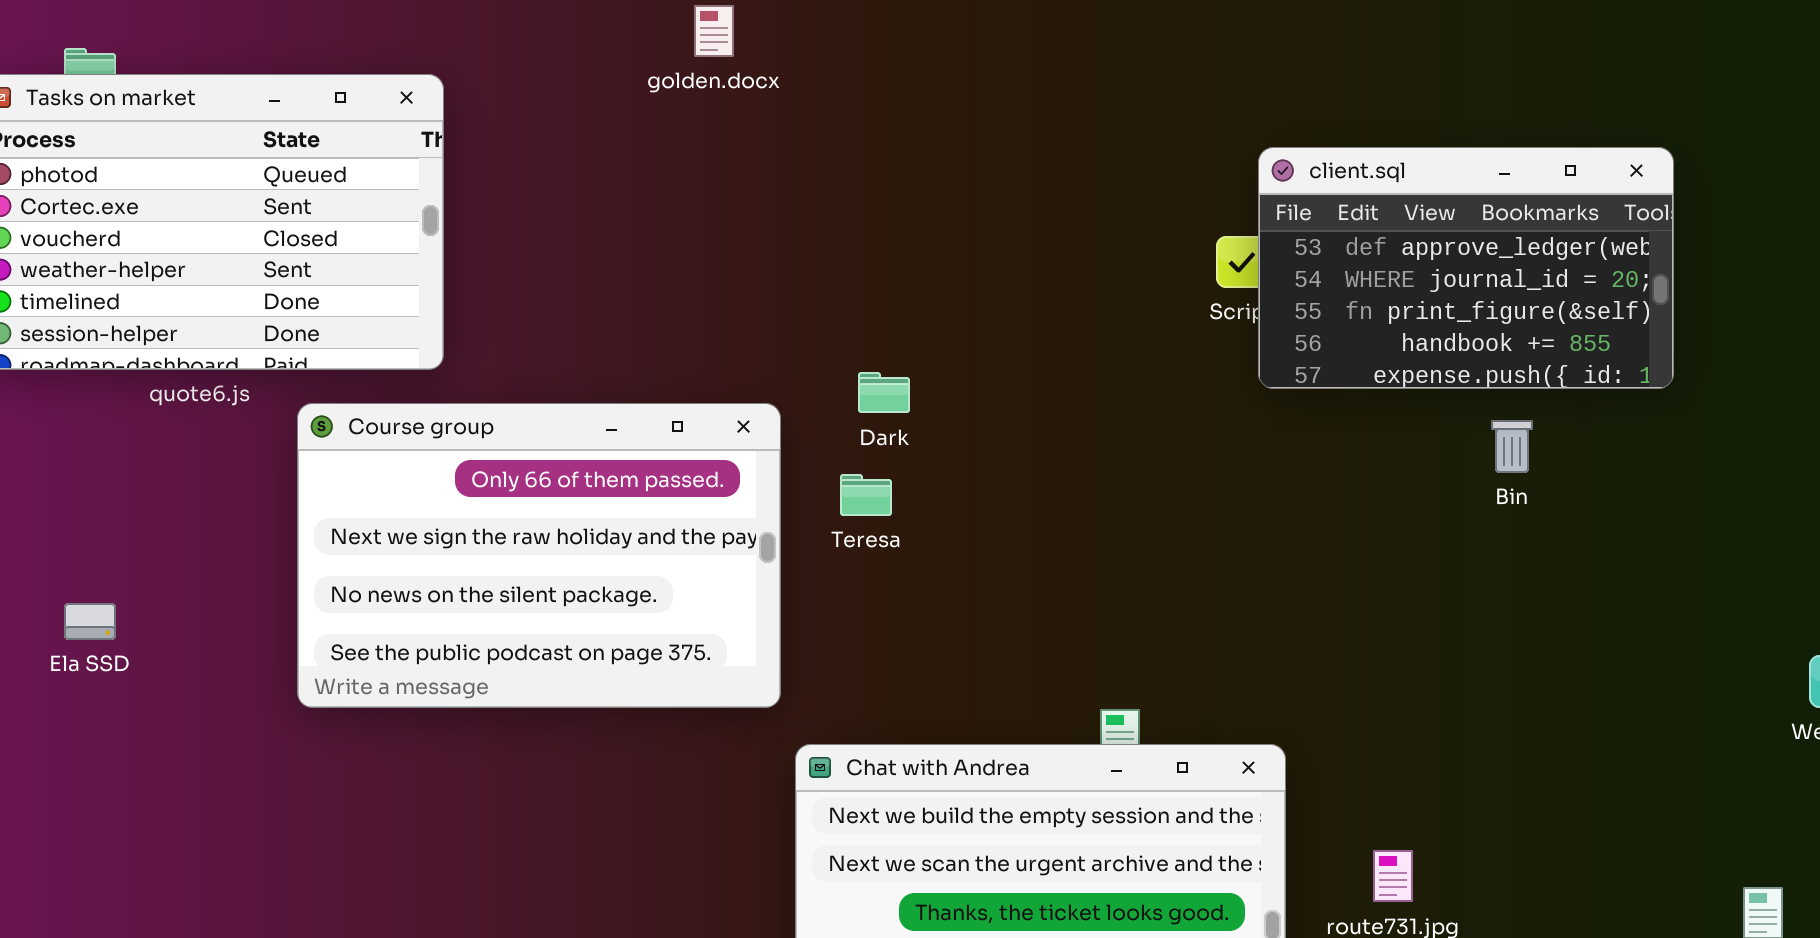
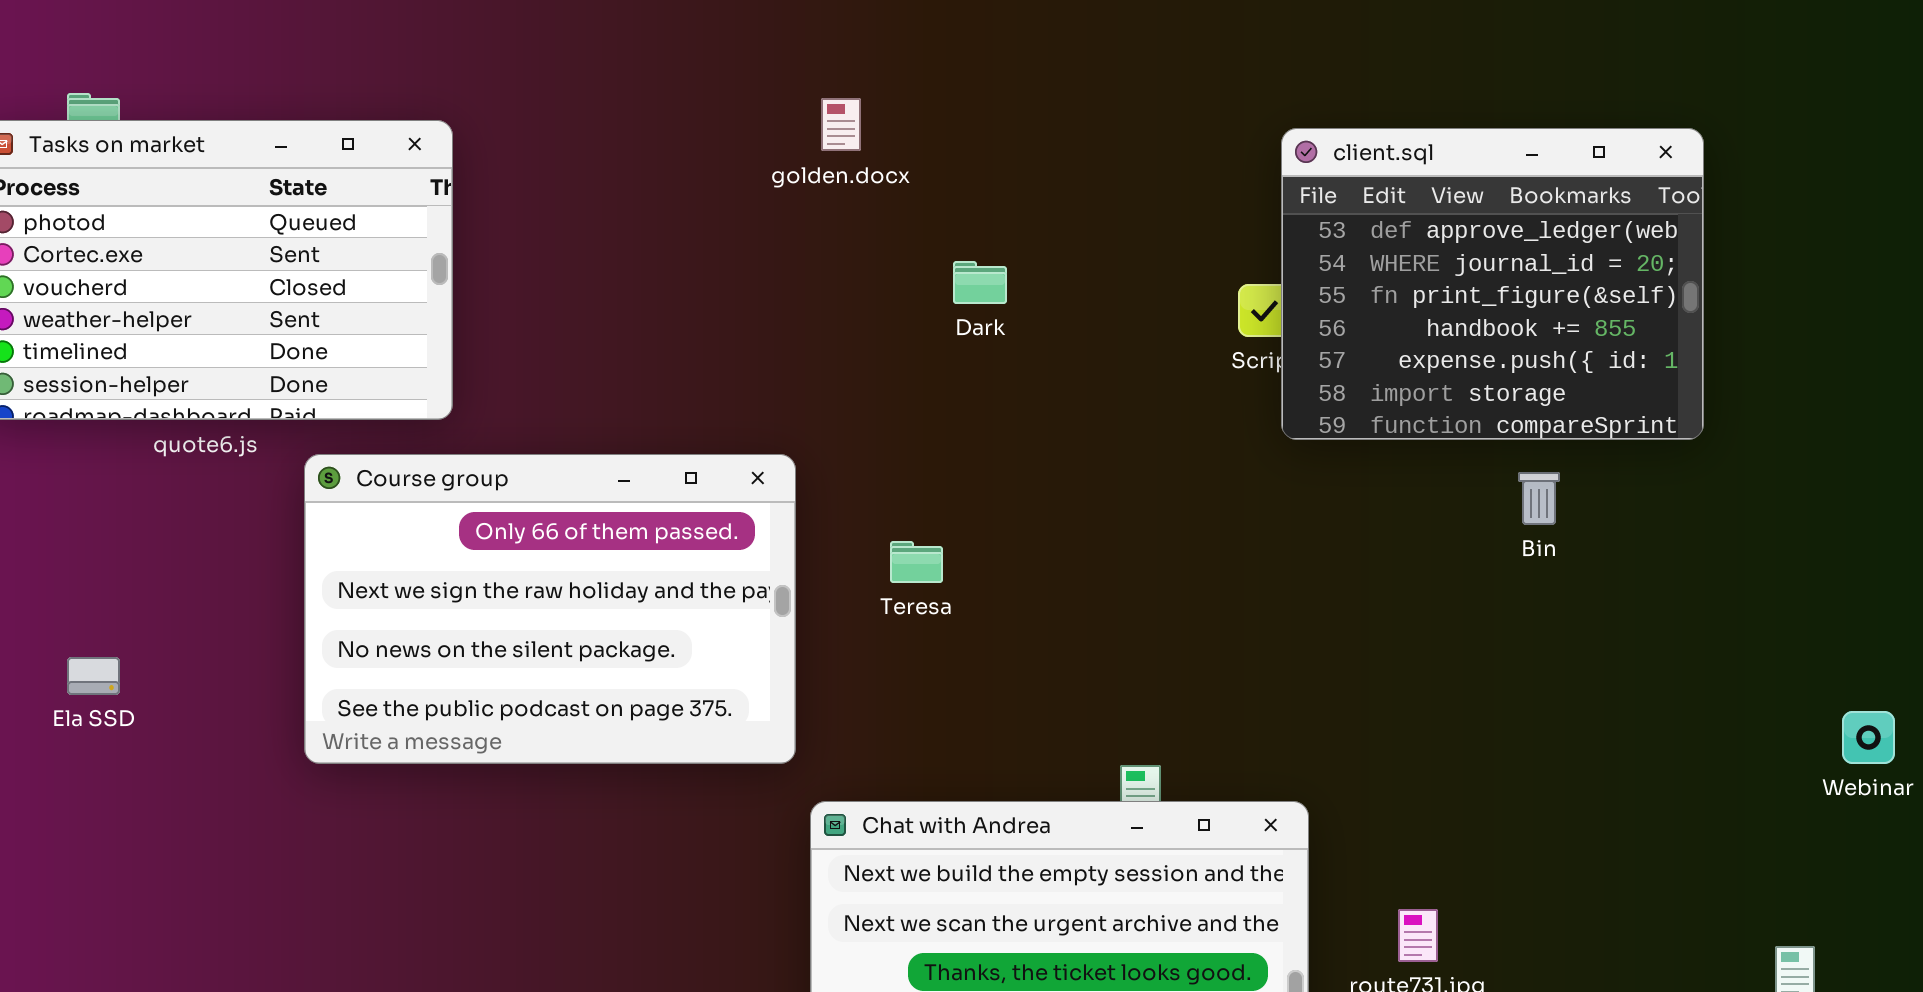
golden.docx: [694,5,734,57] -> [821,98,861,151], moved
client.sql: [1258,147,1674,389] -> [1281,128,1704,440], resized
Dark: [858,372,910,413] -> [953,261,1007,304], moved
Teresa: [840,474,892,516] -> [890,541,943,583], moved

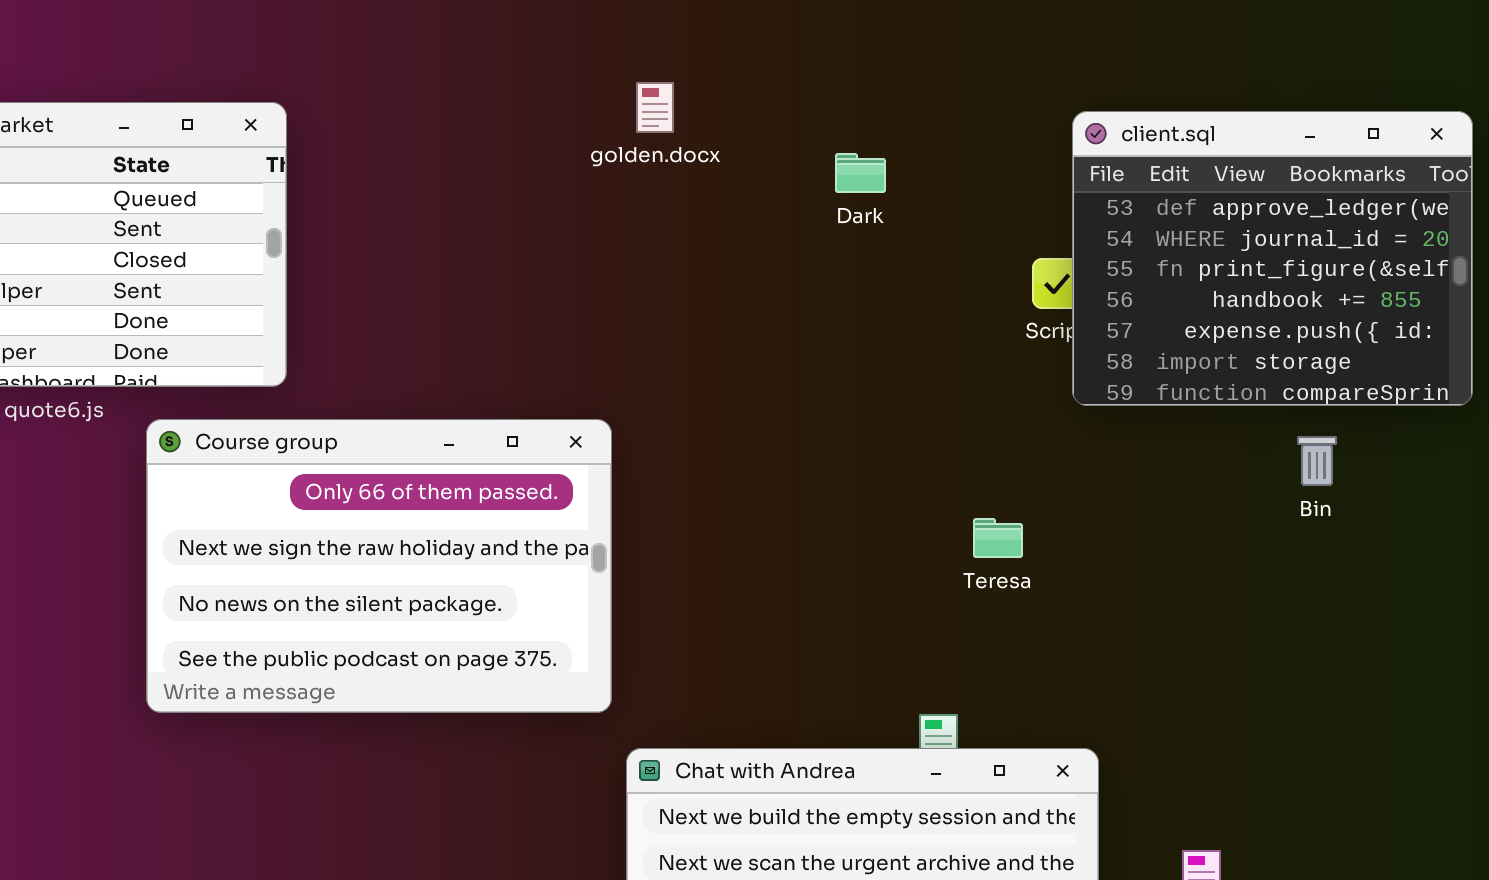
Dark: [953,261,1007,304] -> [835,153,886,193], moved
Teresa: [890,541,943,583] -> [973,518,1023,558], moved

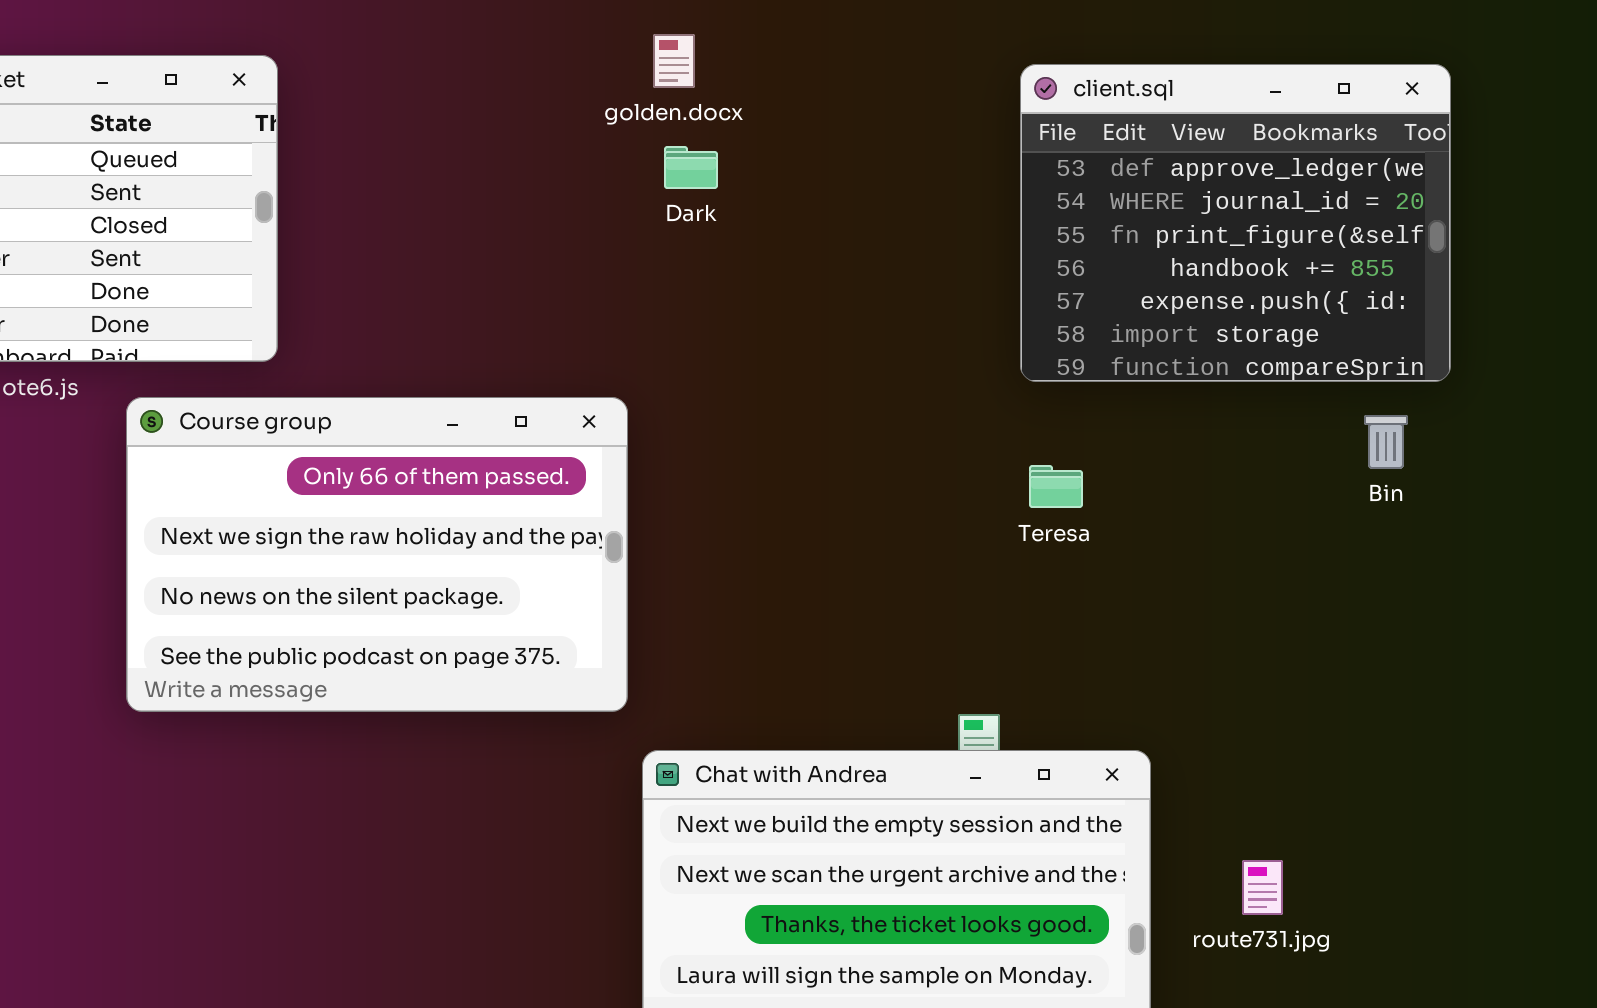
client.sql: [1072,111,1473,406] -> [1020,64,1451,382], moved
Dark: [835,153,886,193] -> [664,146,718,189], moved
Teresa: [973,518,1023,558] -> [1029,465,1083,508], moved

